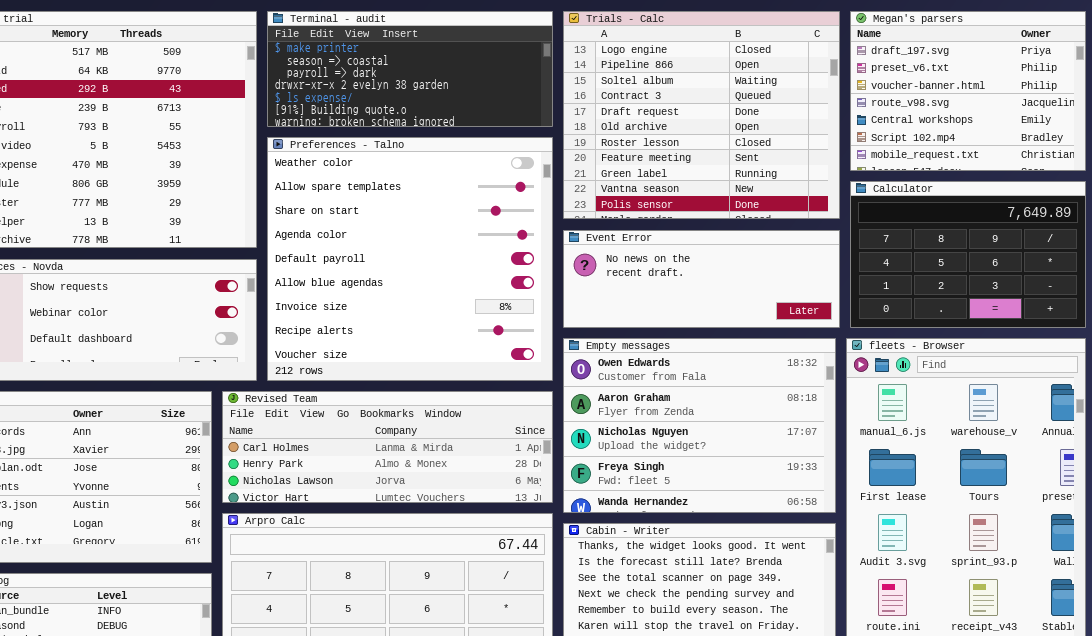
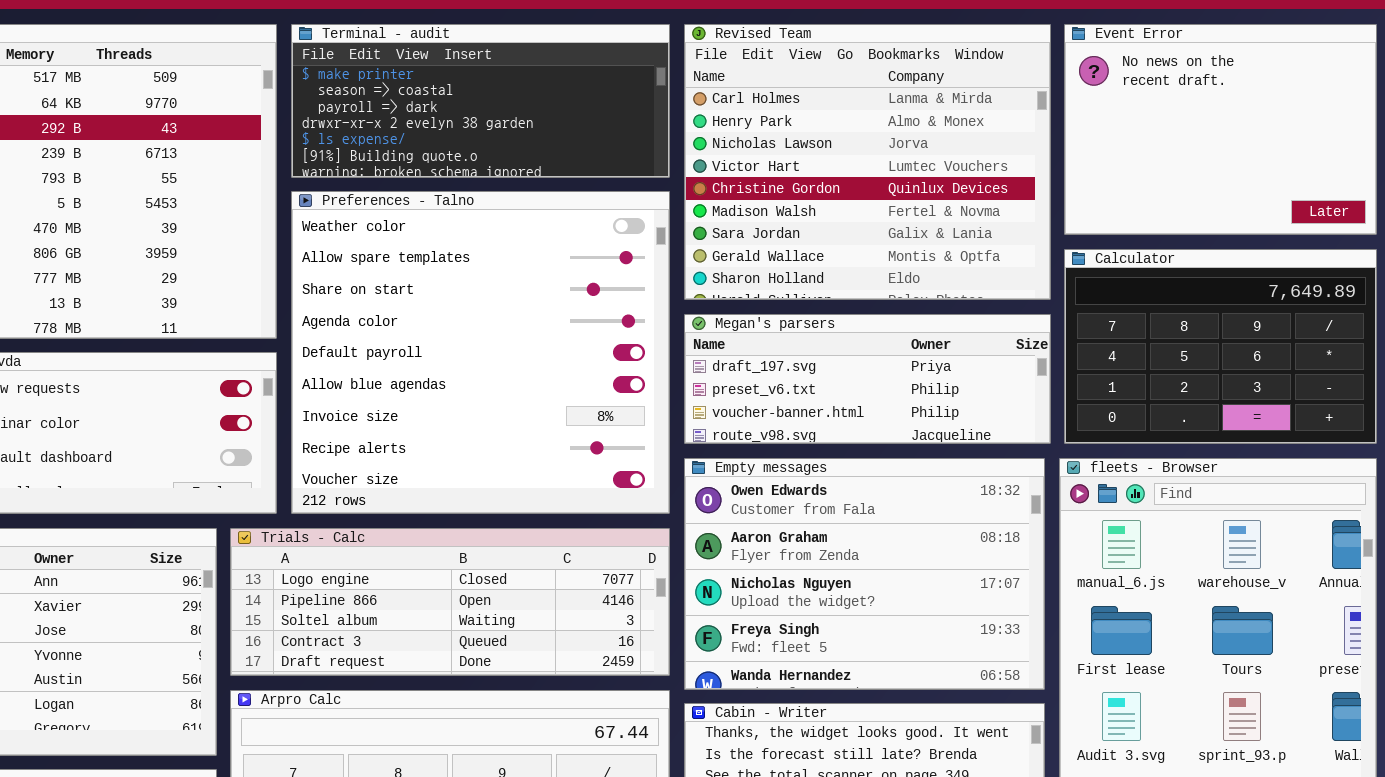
Trials - Calc: [563,11,840,219] -> [230,528,670,676], moved, resized
Megan's parsers: [850,11,1086,171] -> [684,314,1051,444], moved, resized
Event Error: [563,230,840,328] -> [1064,24,1377,235], moved, resized
Revised Team: [222,391,553,503] -> [684,24,1051,300], moved, resized

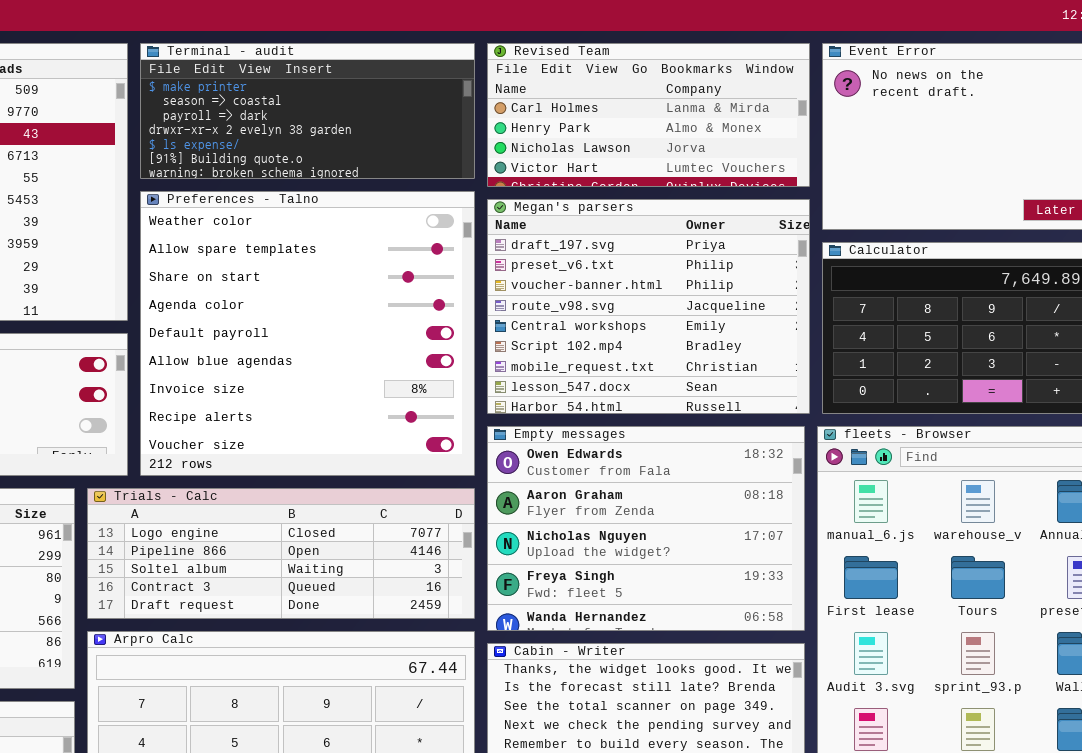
Revised Team: [684,24,1051,300] -> [487,43,810,187], resized
Megan's parsers: [684,314,1051,444] -> [487,199,810,414], resized

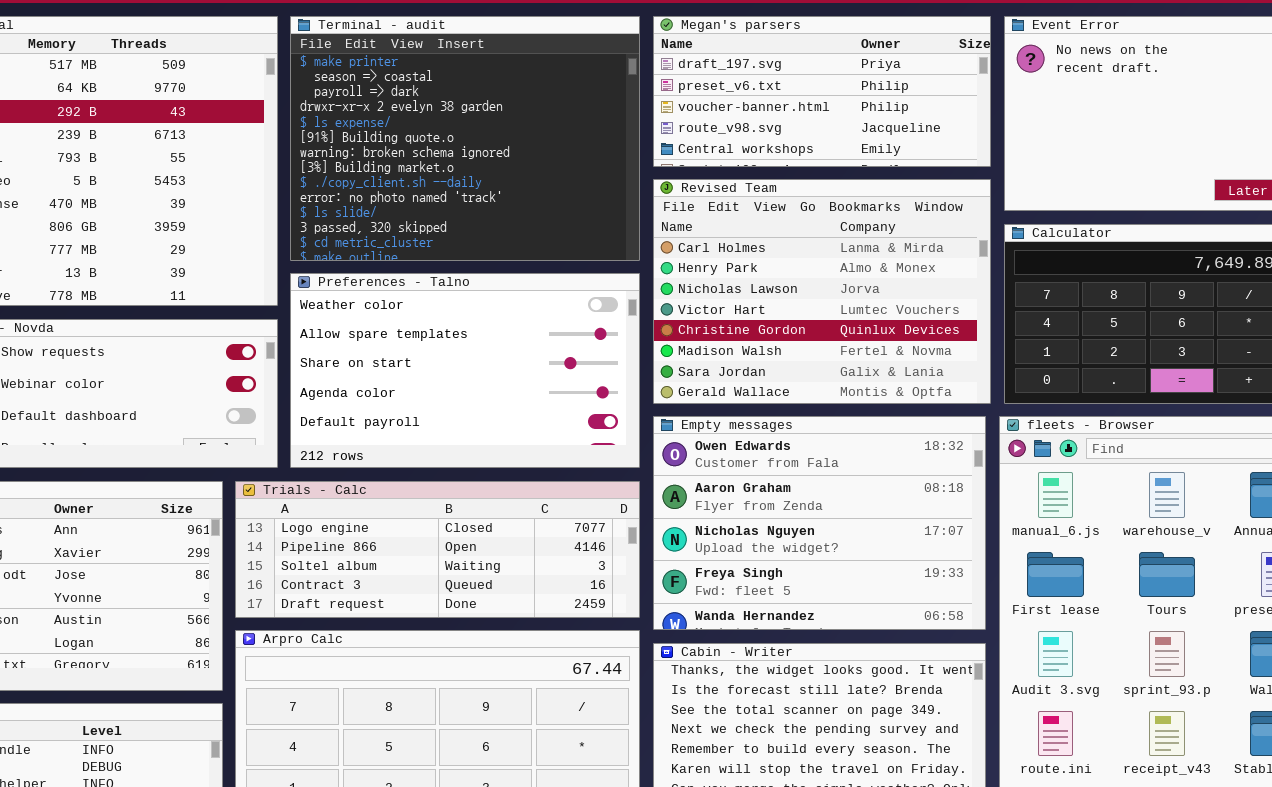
Terminal - audit: [140,43,475,179] -> [290,16,640,261], resized
Revised Team: [487,43,810,187] -> [653,179,991,404], moved, resized
Preferences - Talno: [140,191,475,476] -> [290,273,640,468], resized
Megan's parsers: [487,199,810,414] -> [653,16,991,167], moved, resized

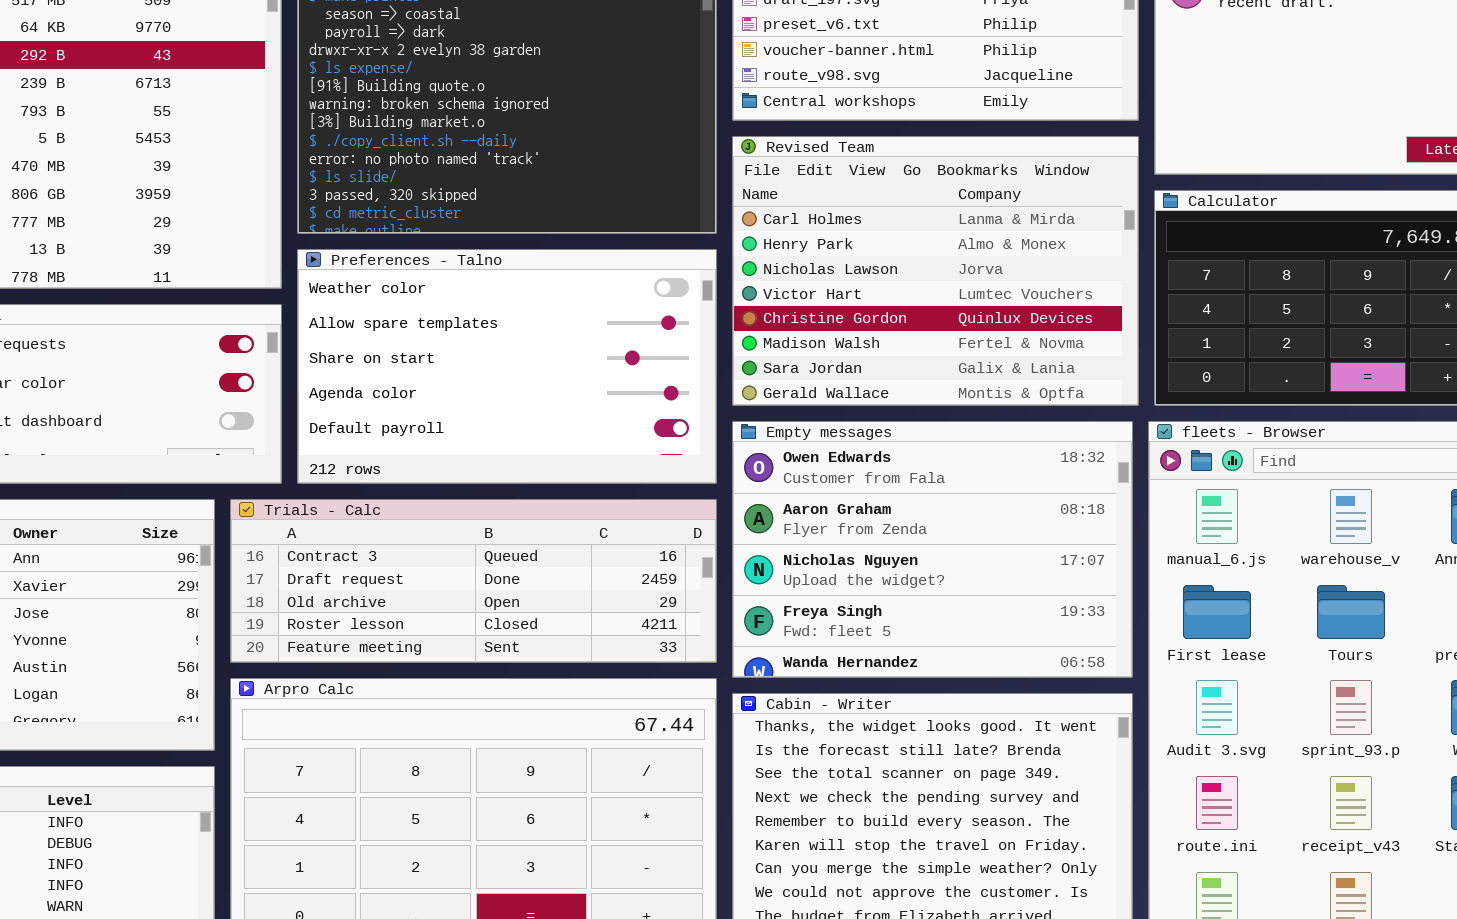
Trials - Calc: [235,481,640,618] -> [230,499,717,663], scrolled down 3 rows

